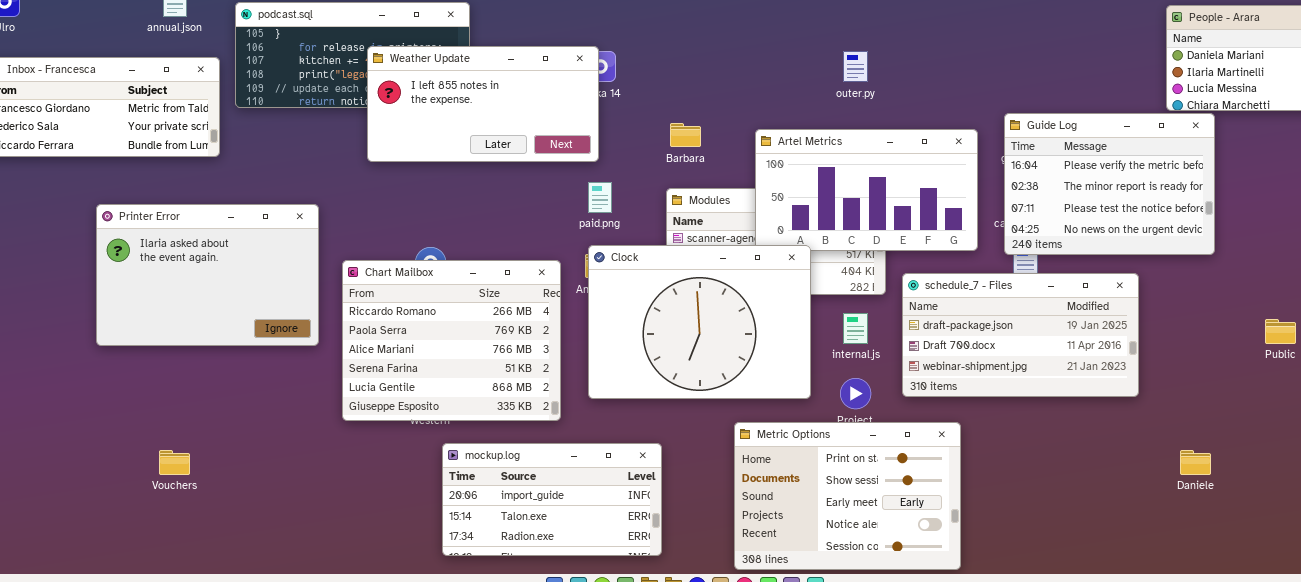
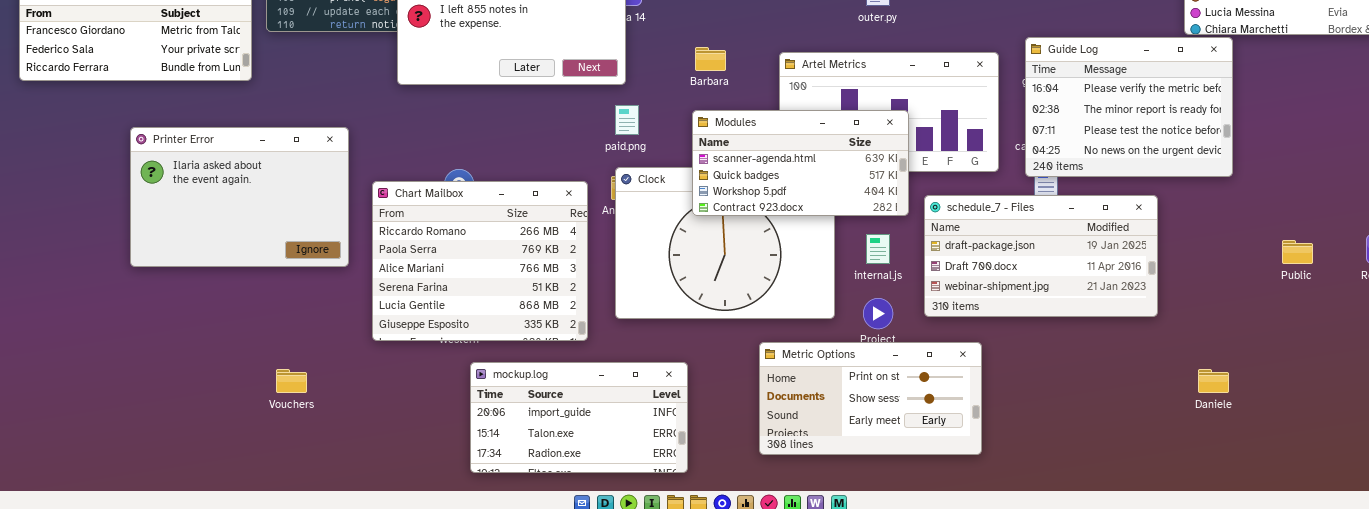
Modules: [666,188,886,295] -> [692,110,909,216], raised
Metric Options: [734,422,961,570] -> [759,342,982,455], resized
Vouchers: [159,450,190,475] -> [276,369,307,393], moved

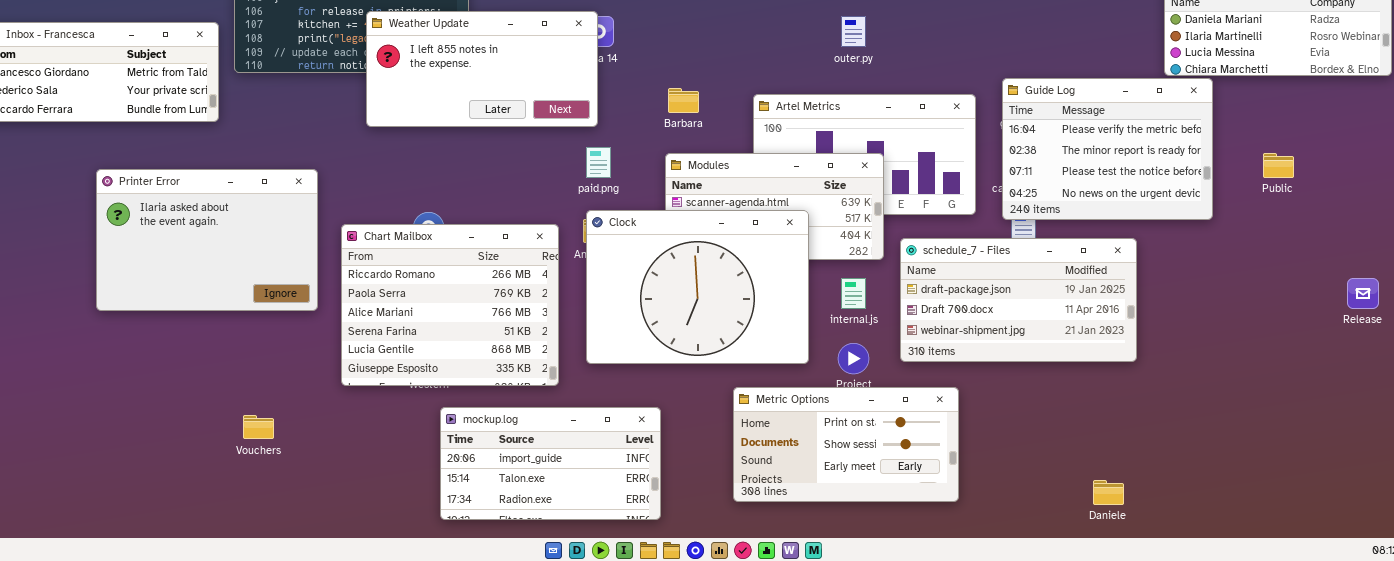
Clock: [615,167,835,319] -> [586,210,809,364], raised
Public: [1282,240,1313,264] -> [1263,153,1294,178], moved
Daniele: [1198,369,1229,393] -> [1093,480,1124,505], moved

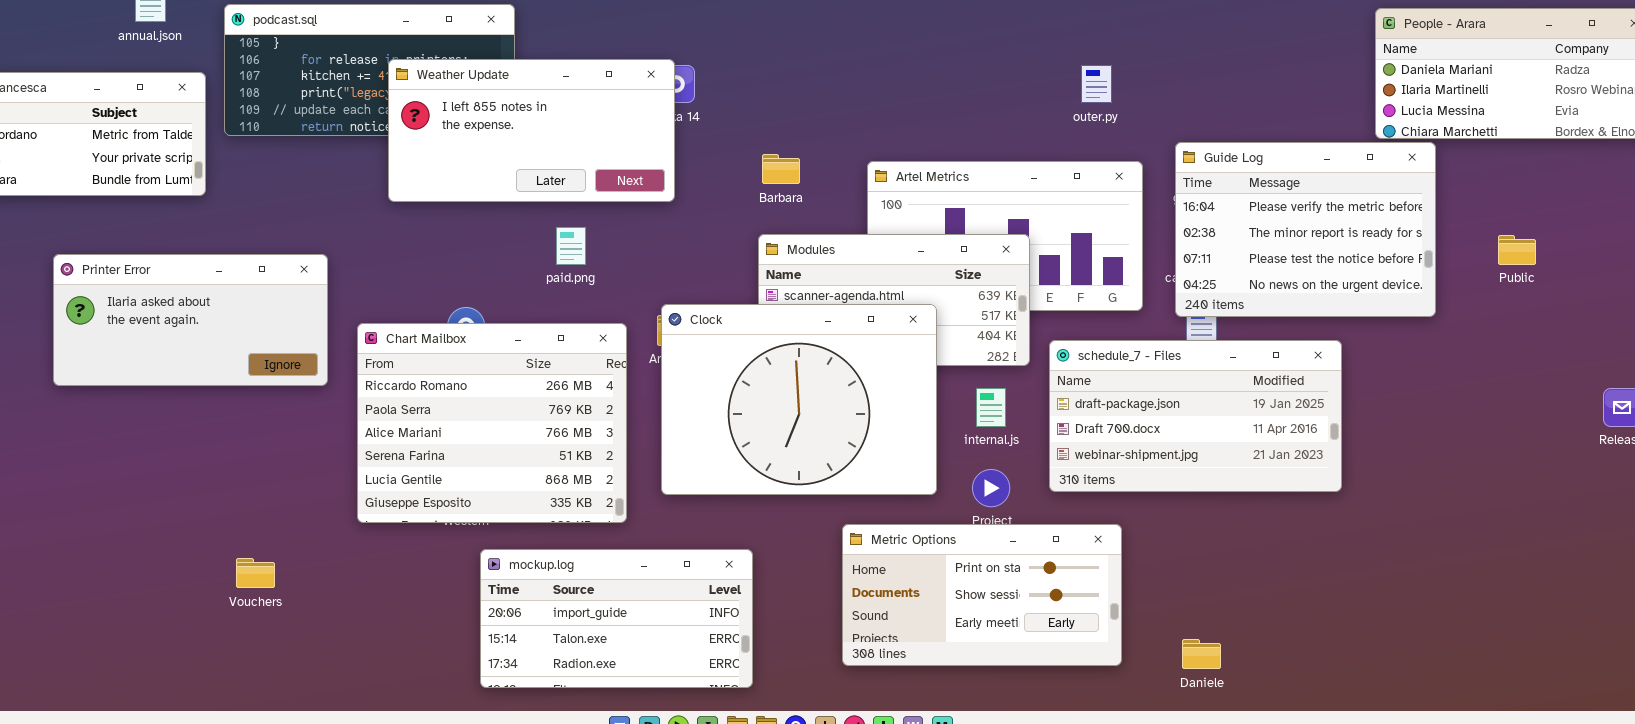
outer.py: [841,16,866,47] -> [1081,65,1112,103], moved
paid.png: [586,147,611,178] -> [556,227,586,265], moved
Printer Error: [96,169,318,311] -> [53,254,328,386], resized
Daniele: [1093,480,1124,505] -> [1182,639,1221,669], moved

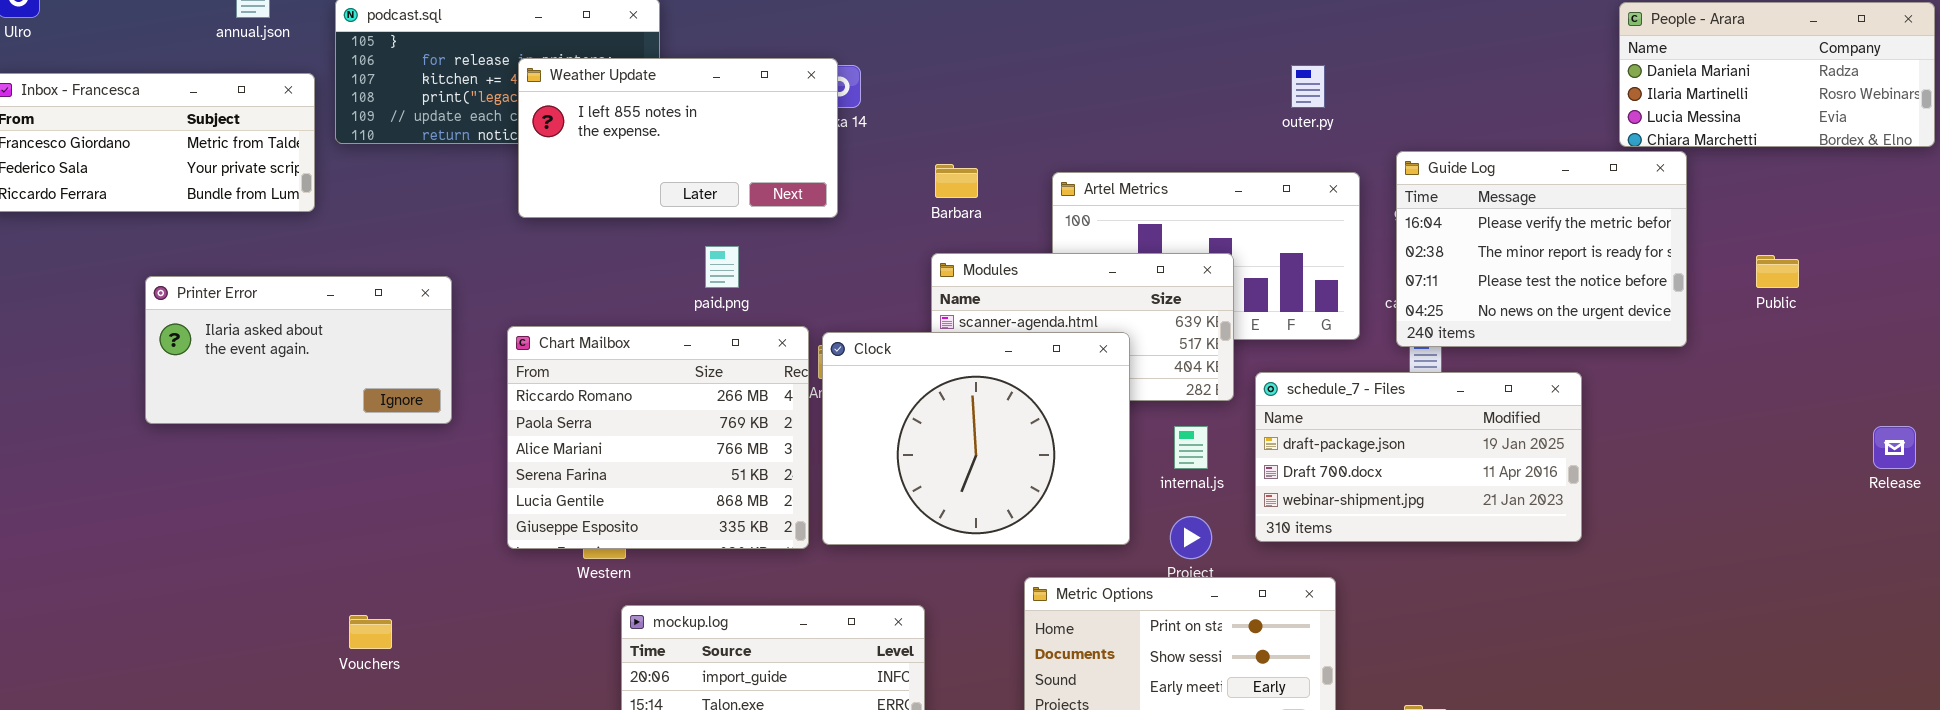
Chart Mailbox: [357,323,627,523] -> [507,326,809,549], moved

